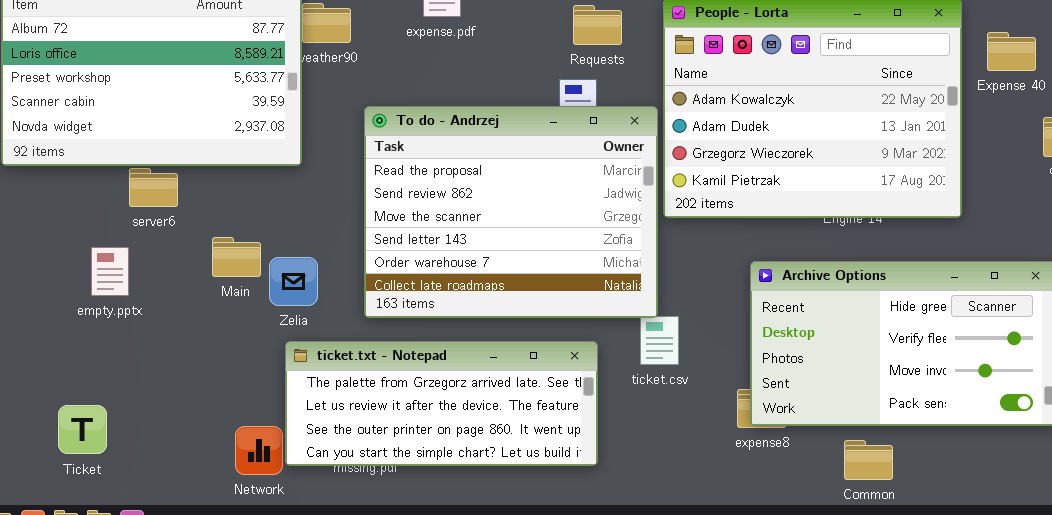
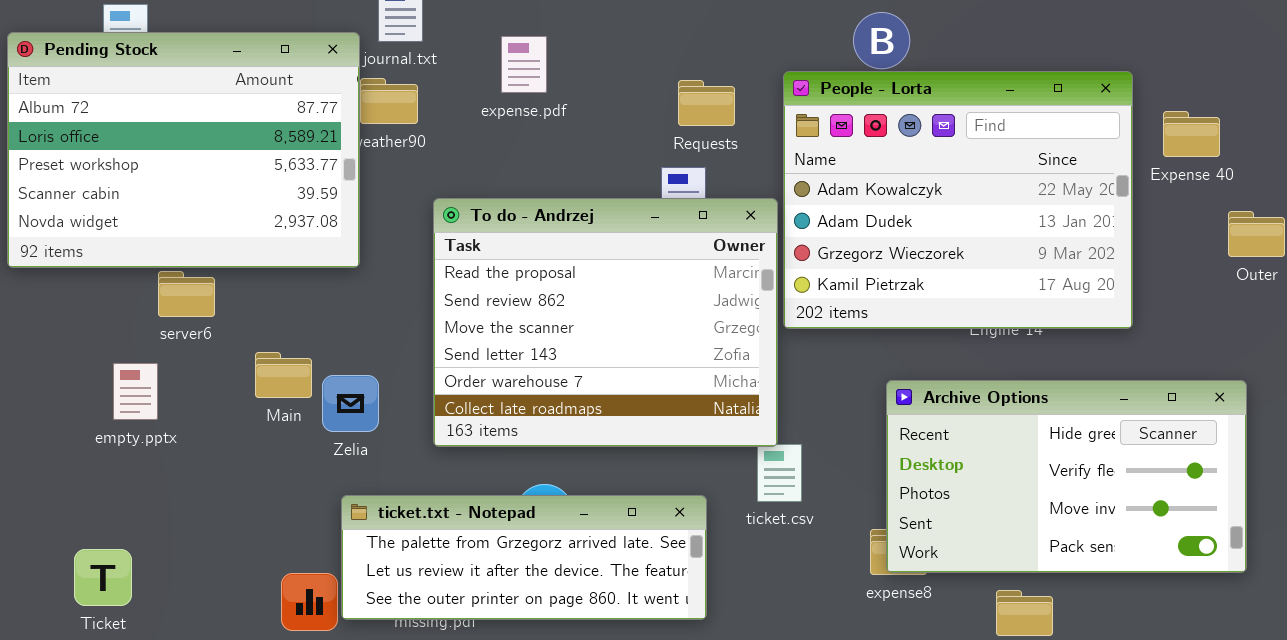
ticket.txt - Notepad: [285,341,598,466] -> [341,495,707,620], resized

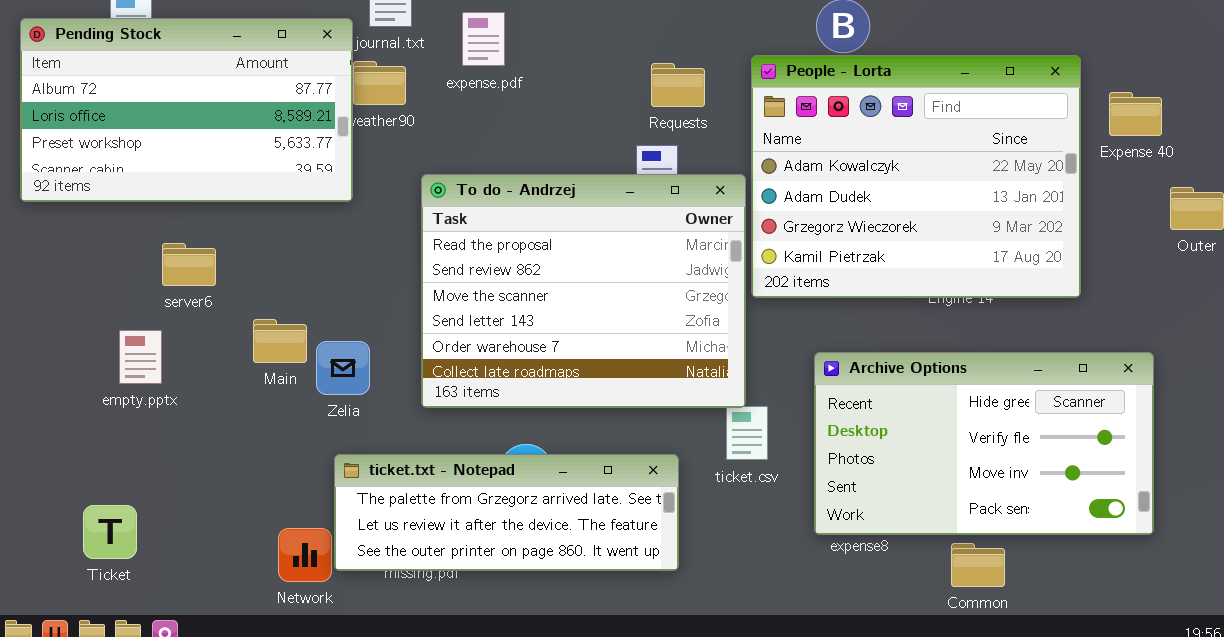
Pending Stock: [7,32,360,268] -> [20,18,353,202], resized
expense.pdf: [501,36,547,93] -> [462,12,505,66], moved
Archive Options: [886,380,1247,573] -> [814,352,1154,535], moved

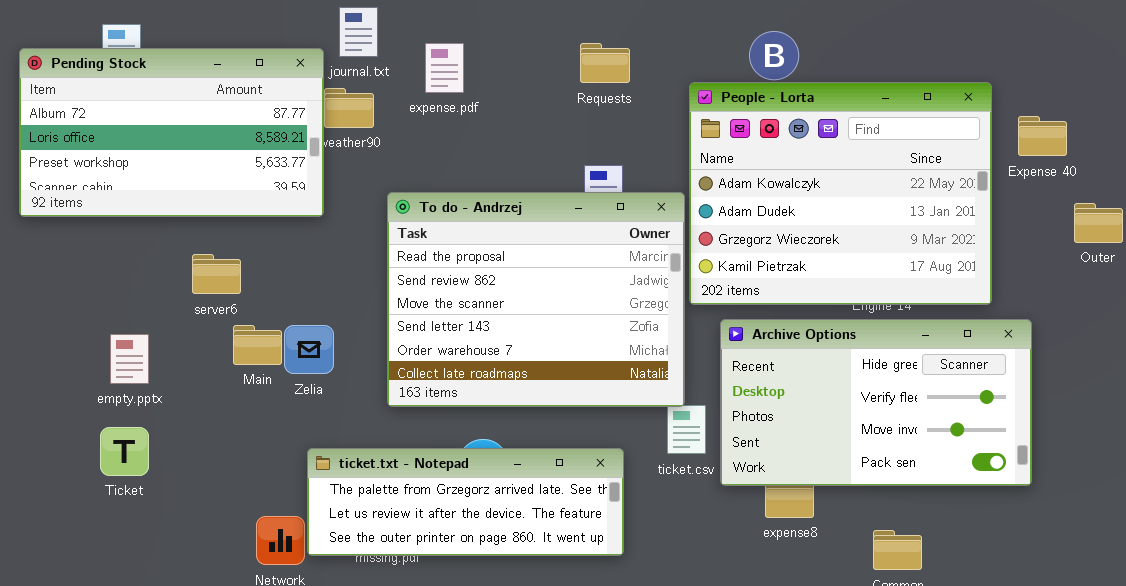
Requests: [651,63,705,107] -> [580,43,630,83], moved
server6: [162,243,216,286] -> [192,254,241,294], moved
Zelia: [316,341,370,395] -> [284,325,334,374], moved
Archive Options: [814,352,1154,535] -> [720,319,1032,486], moved
Ticket: [83,505,137,559] -> [100,427,149,476], moved

